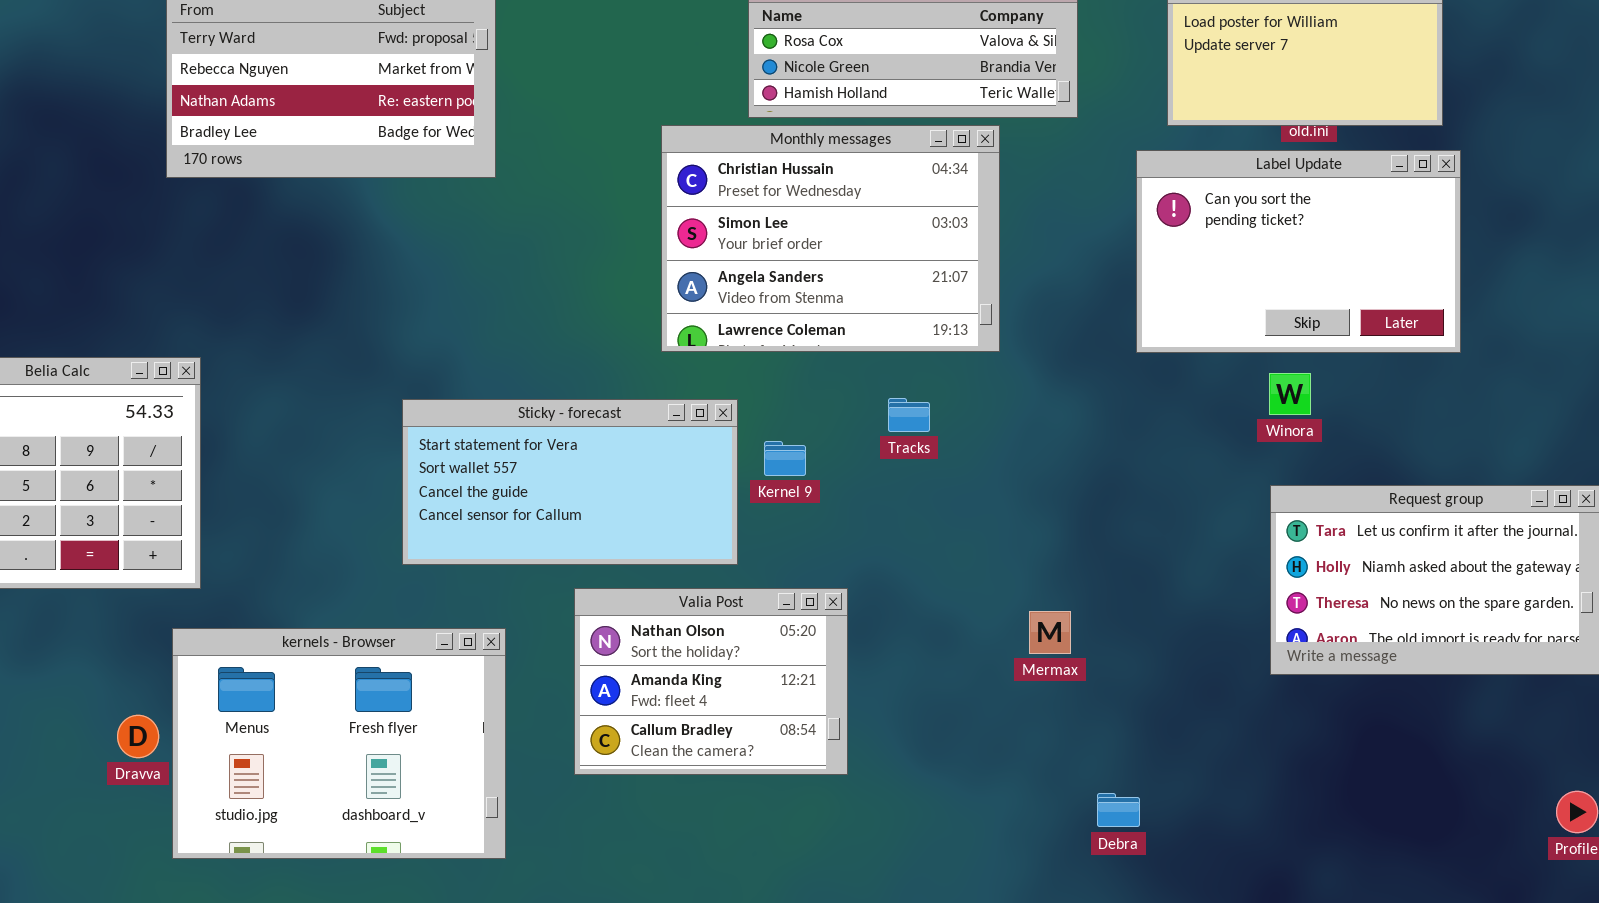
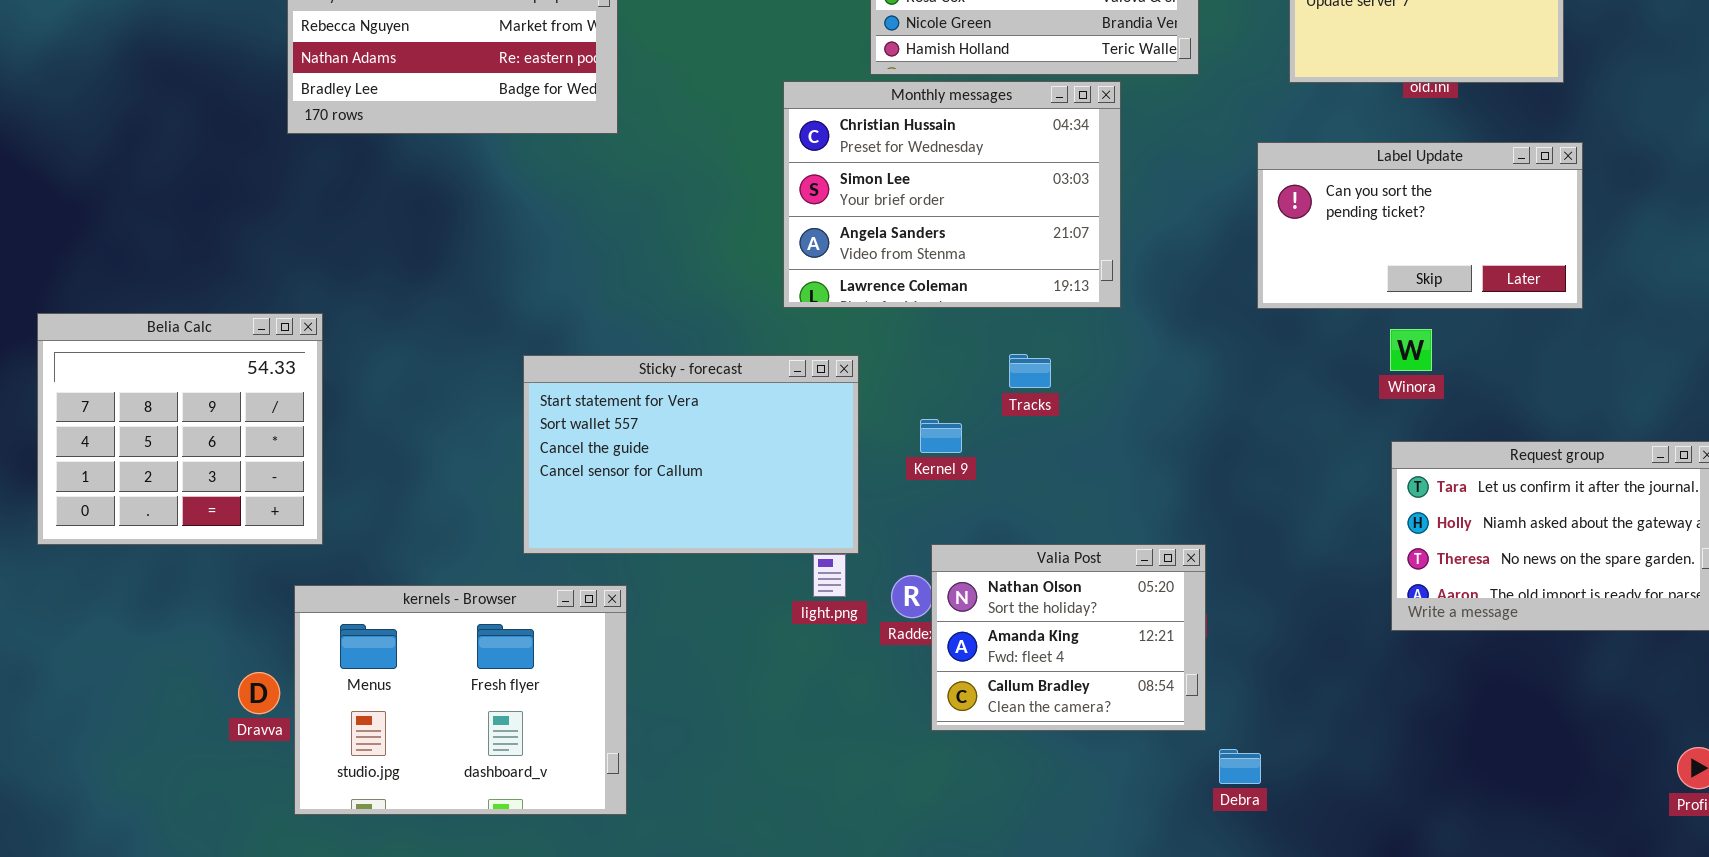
Label Update: [1136,150,1461,353] -> [1257,142,1583,309], resized
Sticky - forecast: [402,399,738,565] -> [523,355,859,554], resized
Kernel 9: [764,441,806,476] -> [920,419,962,453], moved
Valia Post: [574,588,848,775] -> [931,544,1206,731], moved

